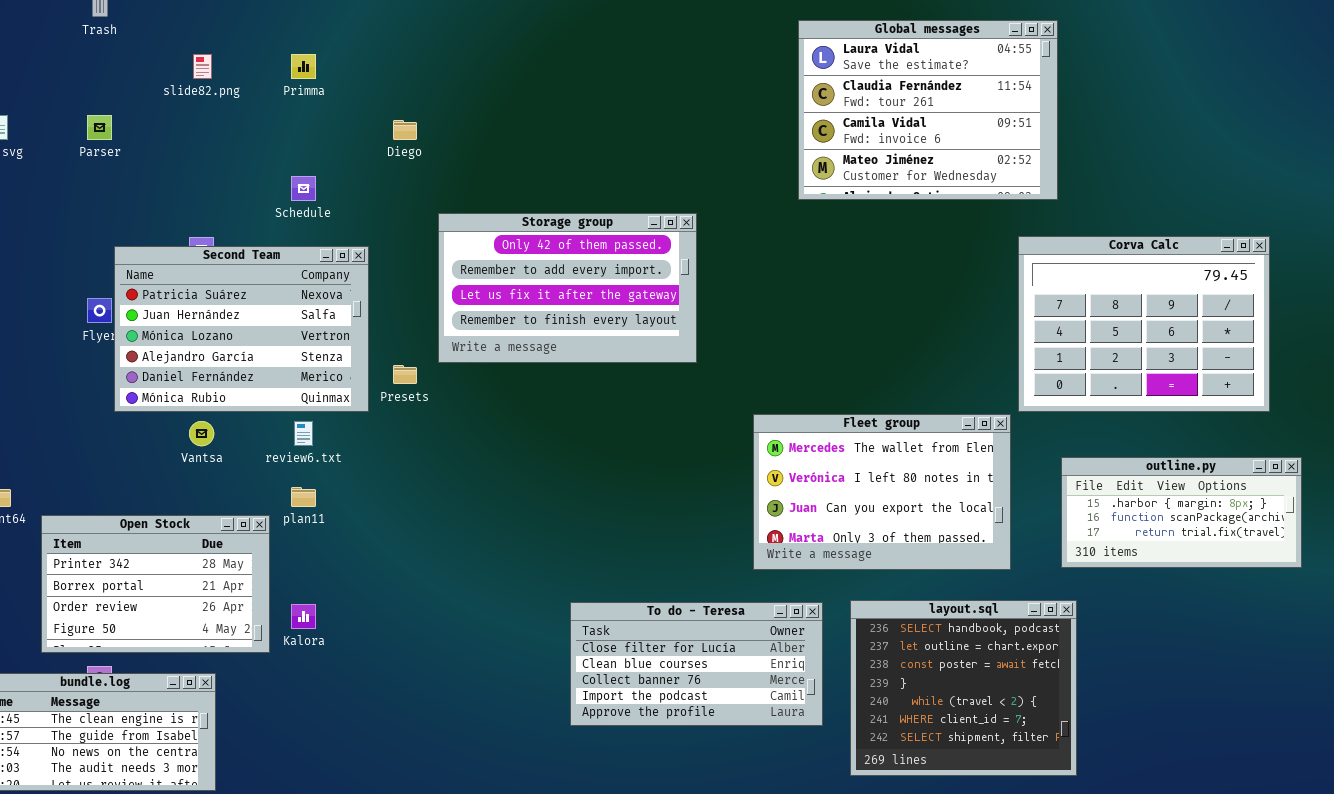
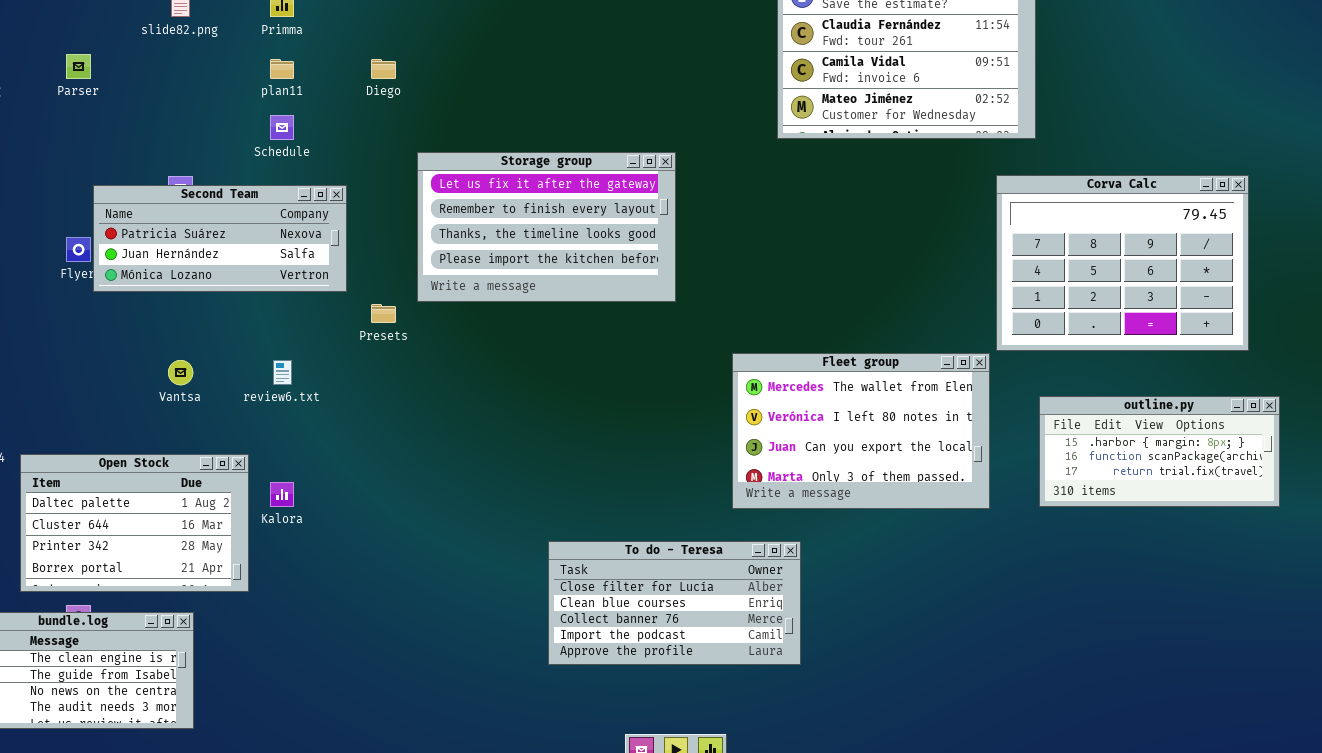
Storage group: [438,213,697,363] -> [417,152,676,302], scrolled down 2 rows
Second Team: [114,246,369,412] -> [93,185,347,292], resized
plan11: [291,487,316,507] -> [270,59,294,79], moved
Open Stock: [41,515,270,653] -> [20,454,249,592], scrolled up 2 rows
layout.sql: [850,600,1077,776] -> none, closed
Kalora: [291,604,316,629] -> [270,482,294,507], moved

